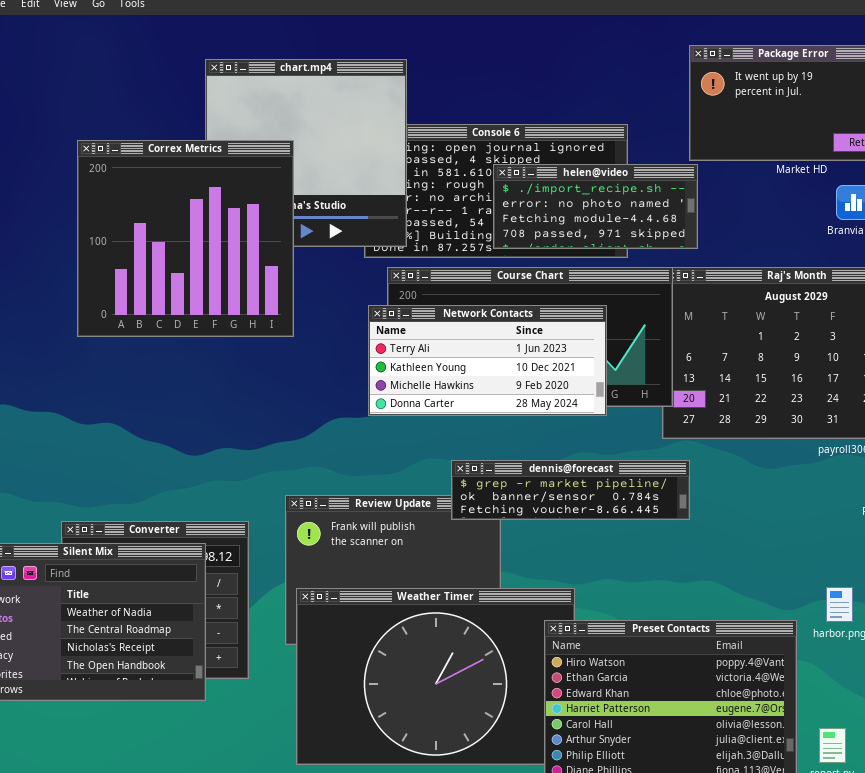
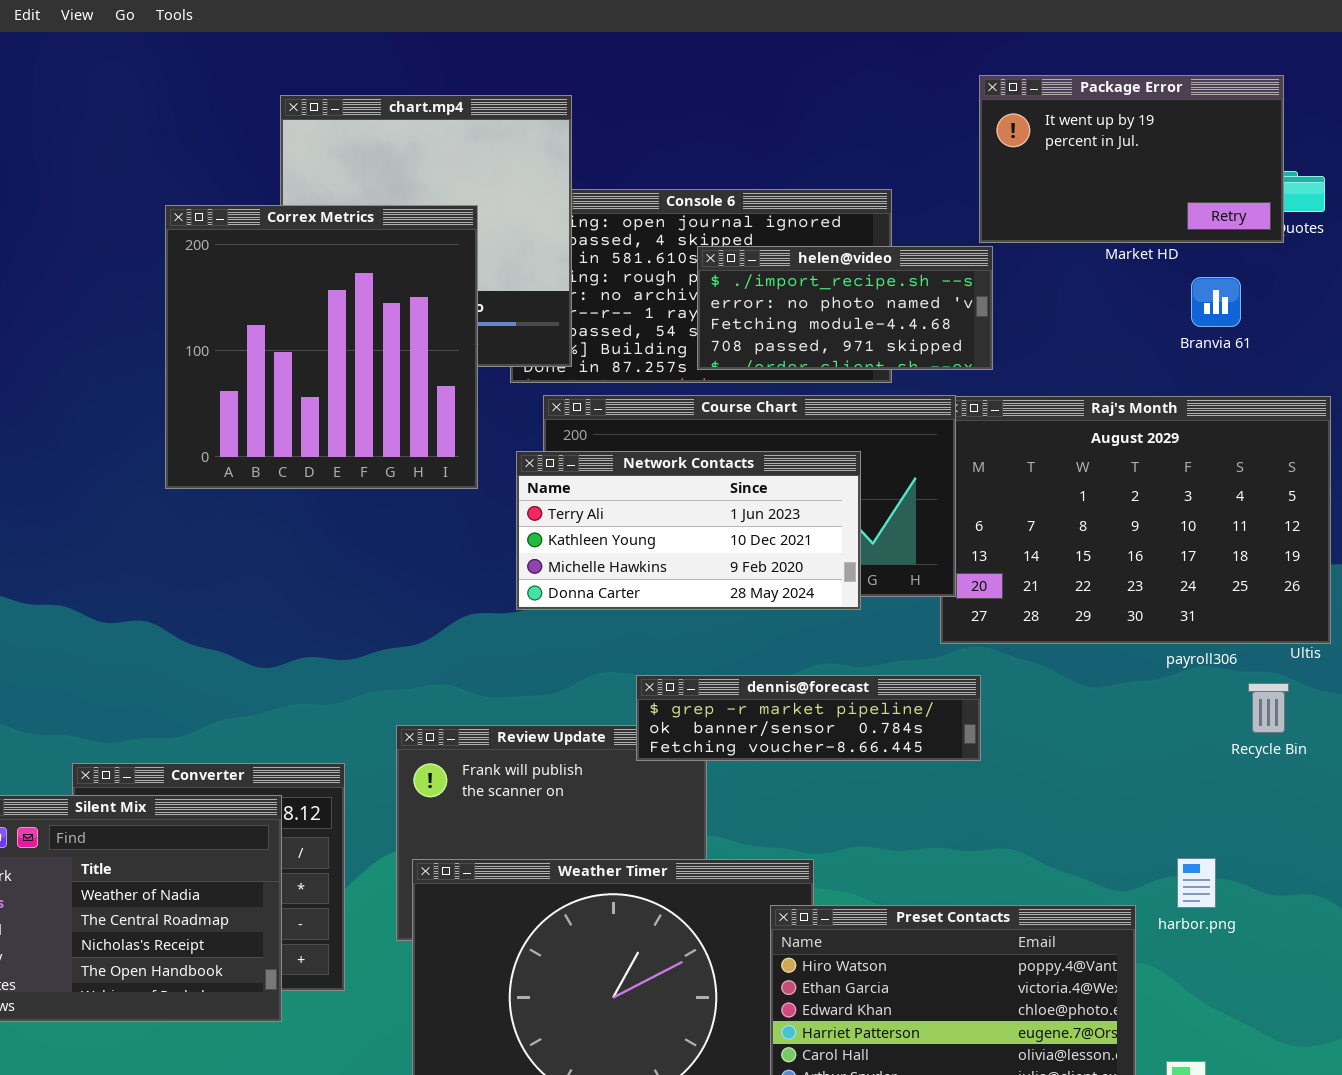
Correx Metrics: [77,140,294,337] -> [165,205,478,489], moved

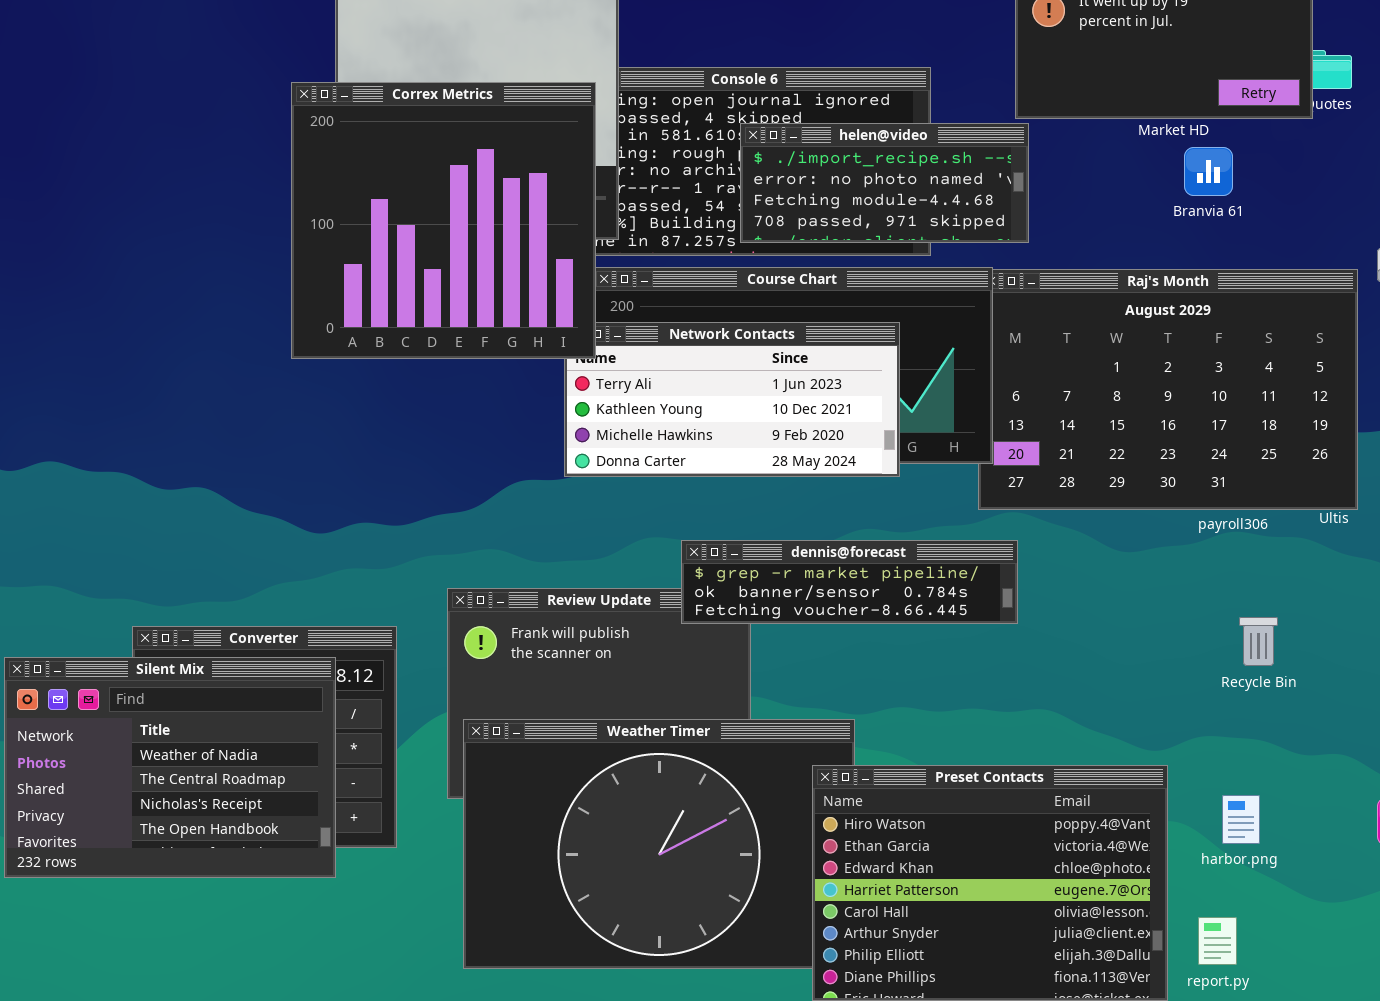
Correx Metrics: [165,205,478,489] -> [291,82,596,359], moved
Branvia 61: [1191,277,1241,327] -> [1184,147,1233,196], moved
Recycle Bin: [1248,683,1289,733] -> [1239,617,1278,666], moved
harbor.png: [1177,858,1216,908] -> [1222,795,1260,844], moved

